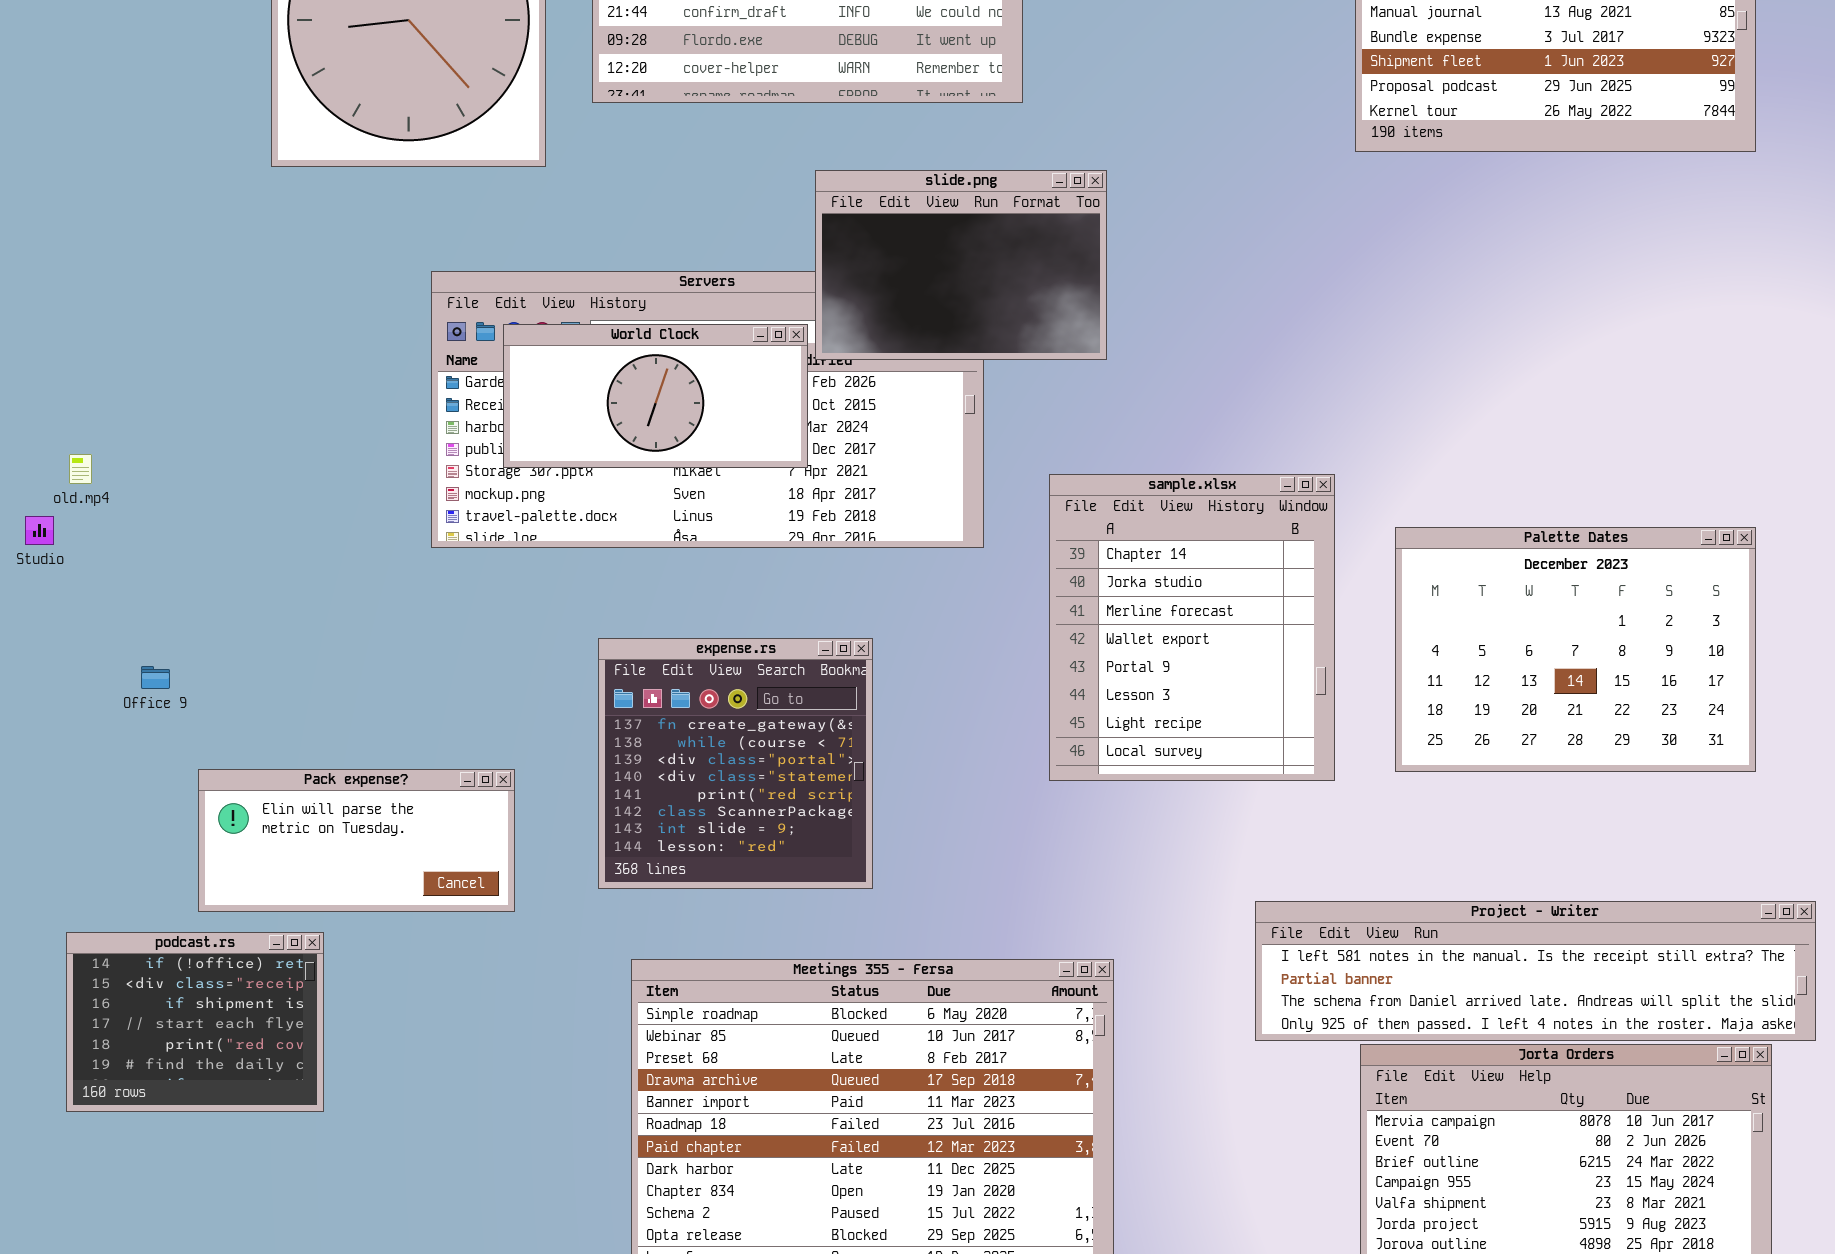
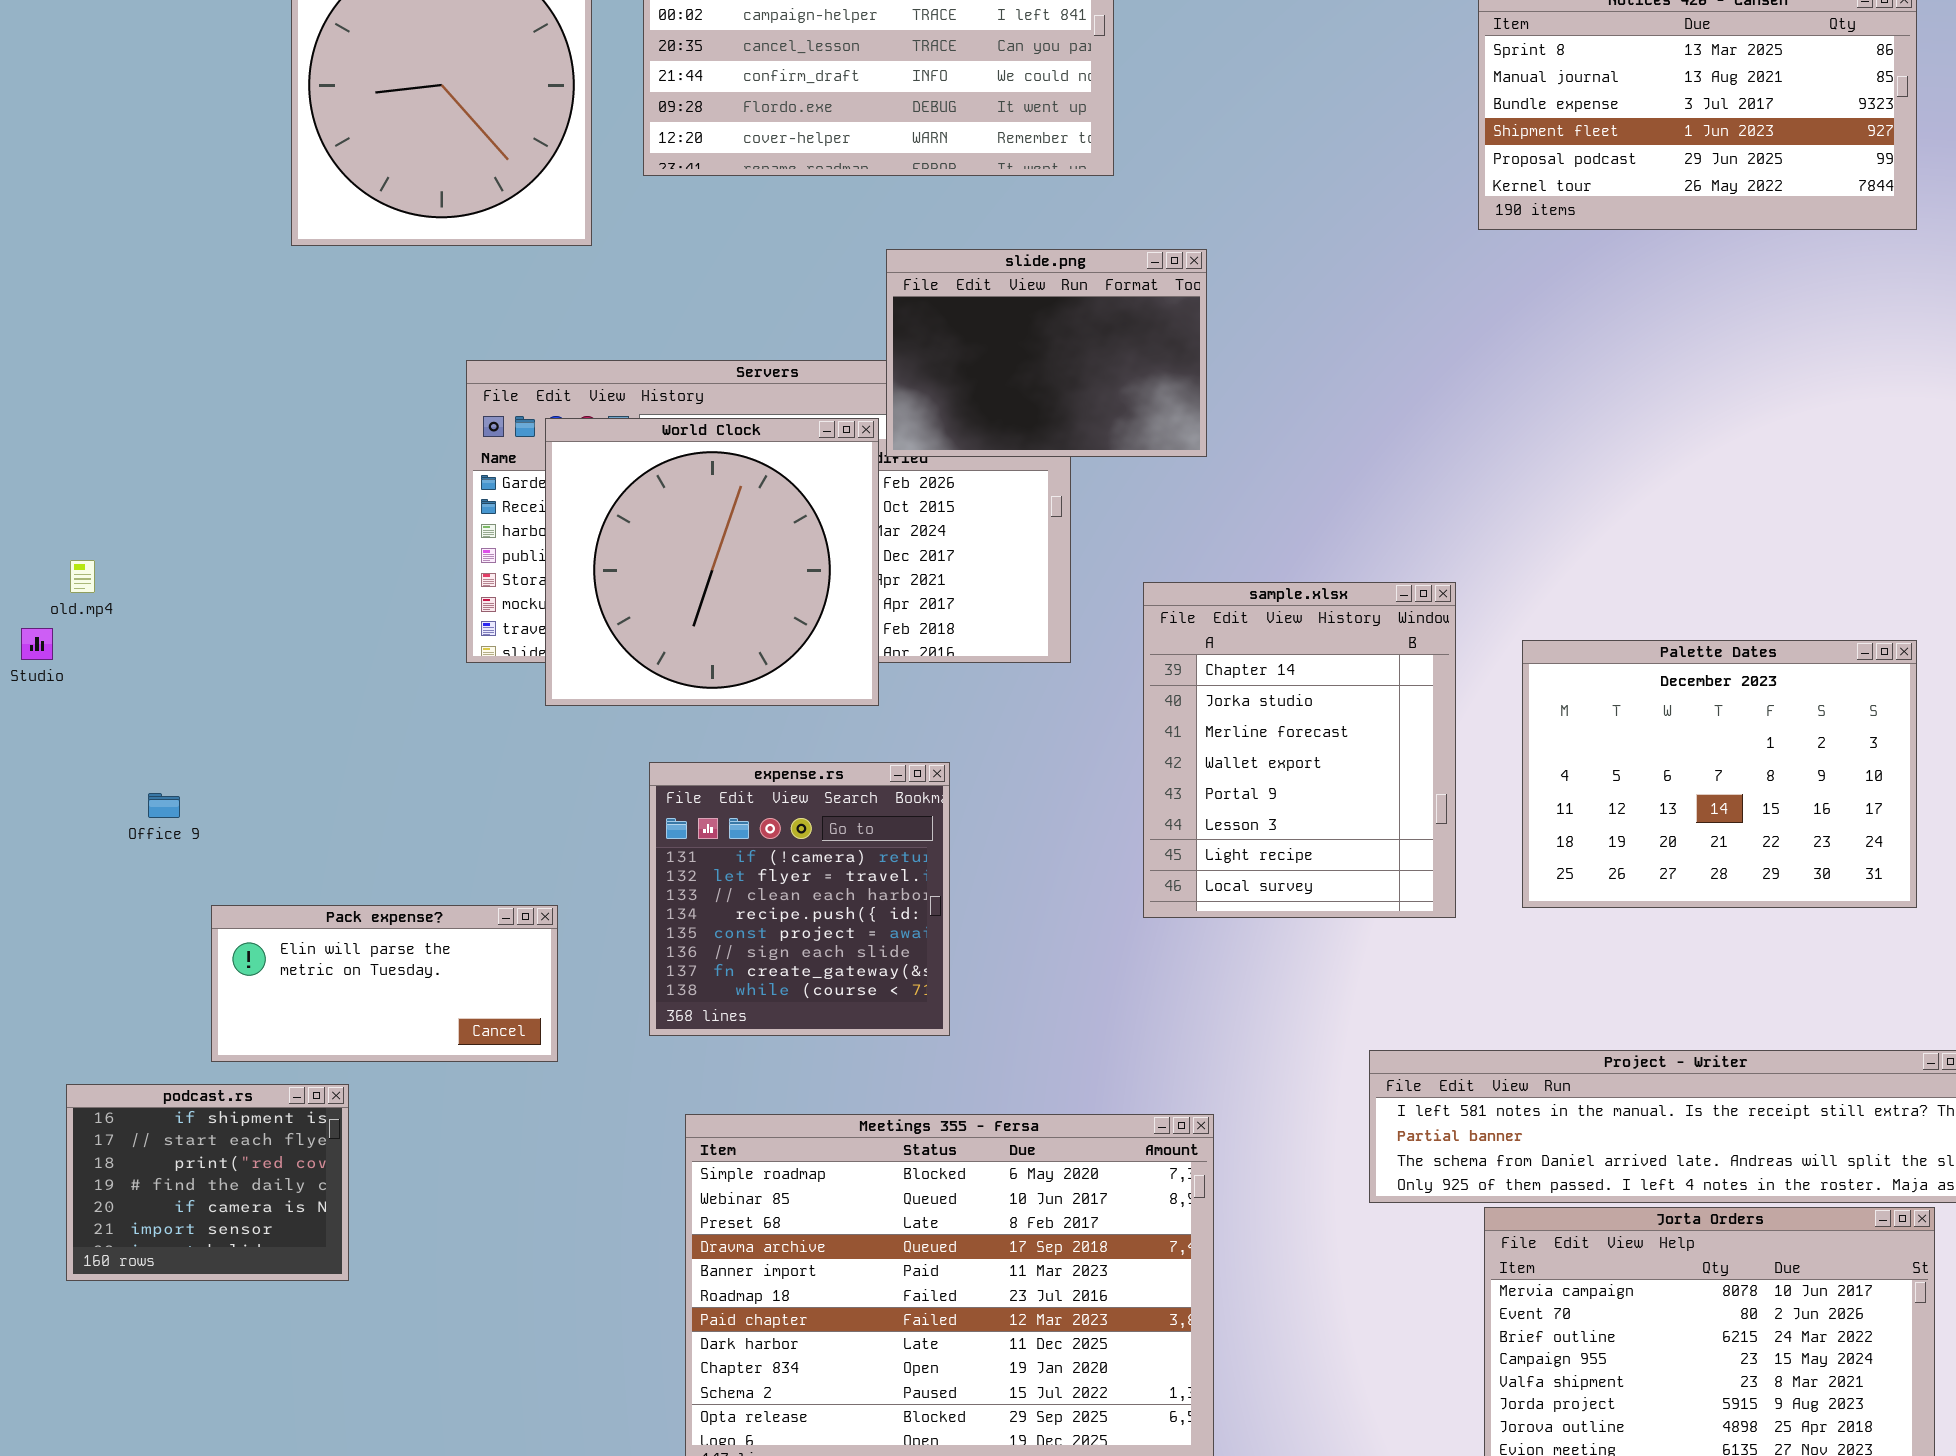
World Clock: [503,324,808,468] -> [545,418,879,706], resized
expense.rs: [598,638,873,889] -> [649,762,950,1036], scrolled up 6 rows
podcast.rs: [66,932,324,1112] -> [66,1084,349,1281], scrolled down 2 rows

